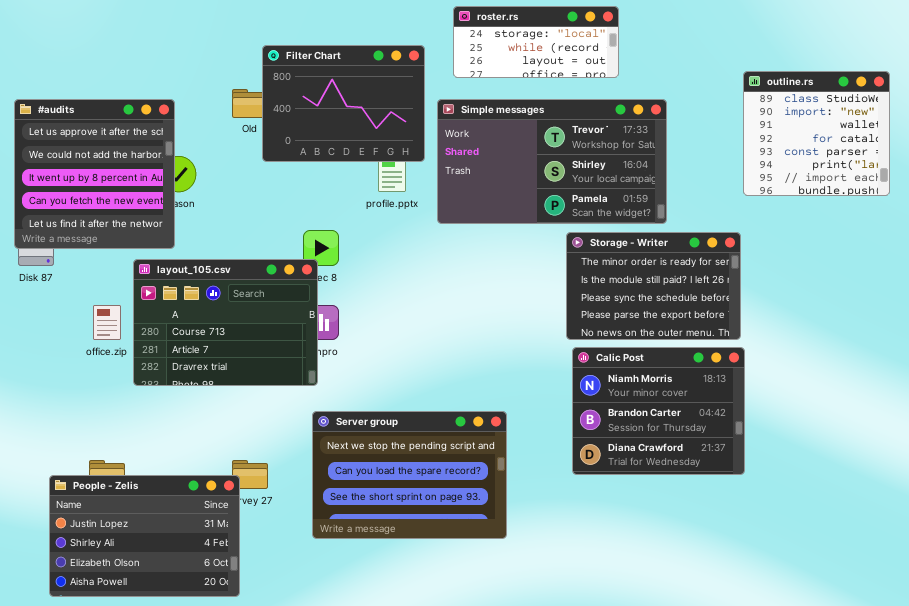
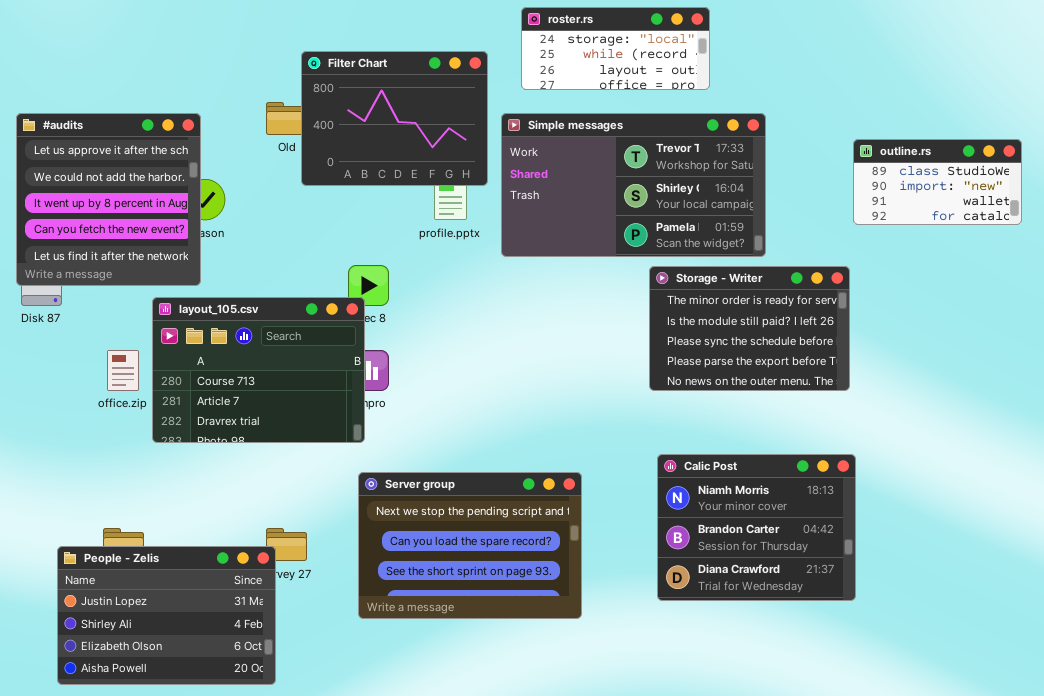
outline.rs: [743,71,890,196] -> [853,139,1022,225], resized
Calic Post: [572,347,745,475] -> [657,454,856,601], moved

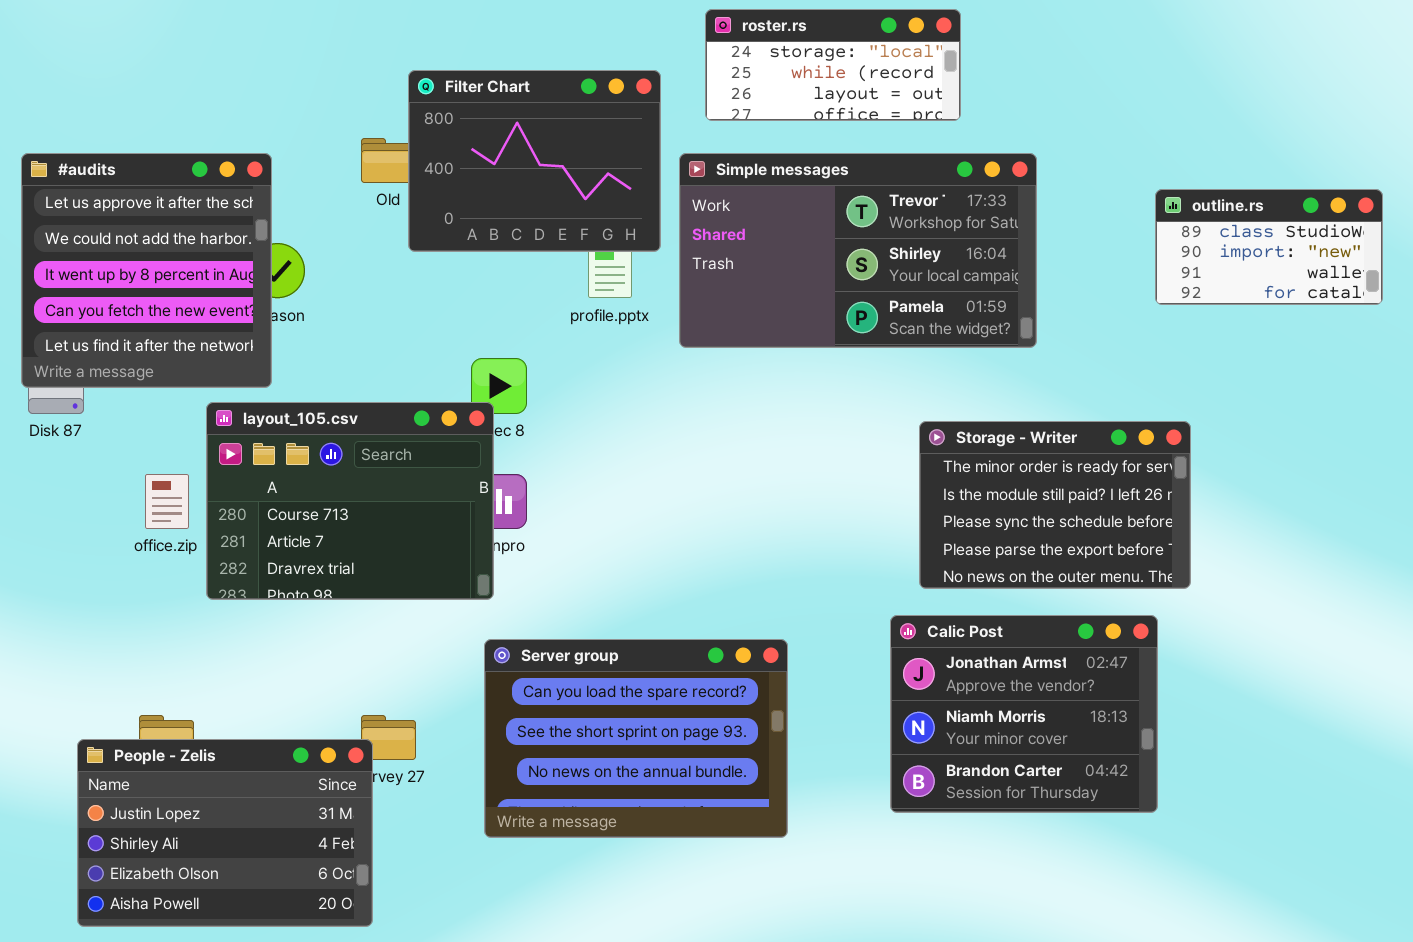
Storage - Writer: [649,266,850,391] -> [919,421,1191,589], moved
Calic Post: [657,454,856,601] -> [890,615,1158,813], scrolled up 1 row
Server group: [358,472,582,619] -> [484,639,788,838], scrolled down 1 row

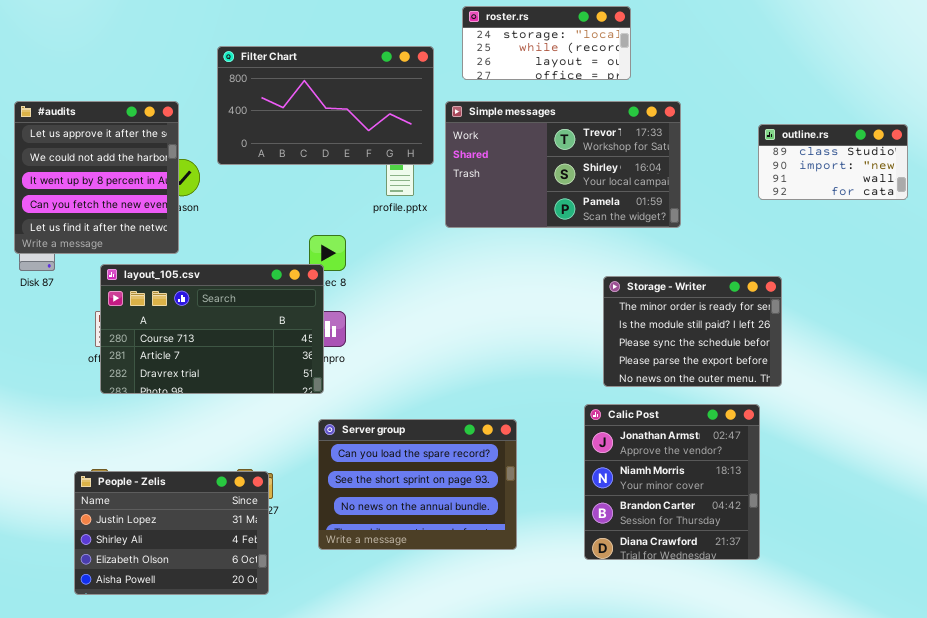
Filter Chart: [408,70,661,252] -> [217,46,434,165], resized
layout_105.csv: [206,402,494,600] -> [100,264,324,394], resized
Calic Post: [890,615,1158,813] -> [584,404,760,560], resized
People - Zelis: [77,739,373,927] -> [74,471,269,595], moved

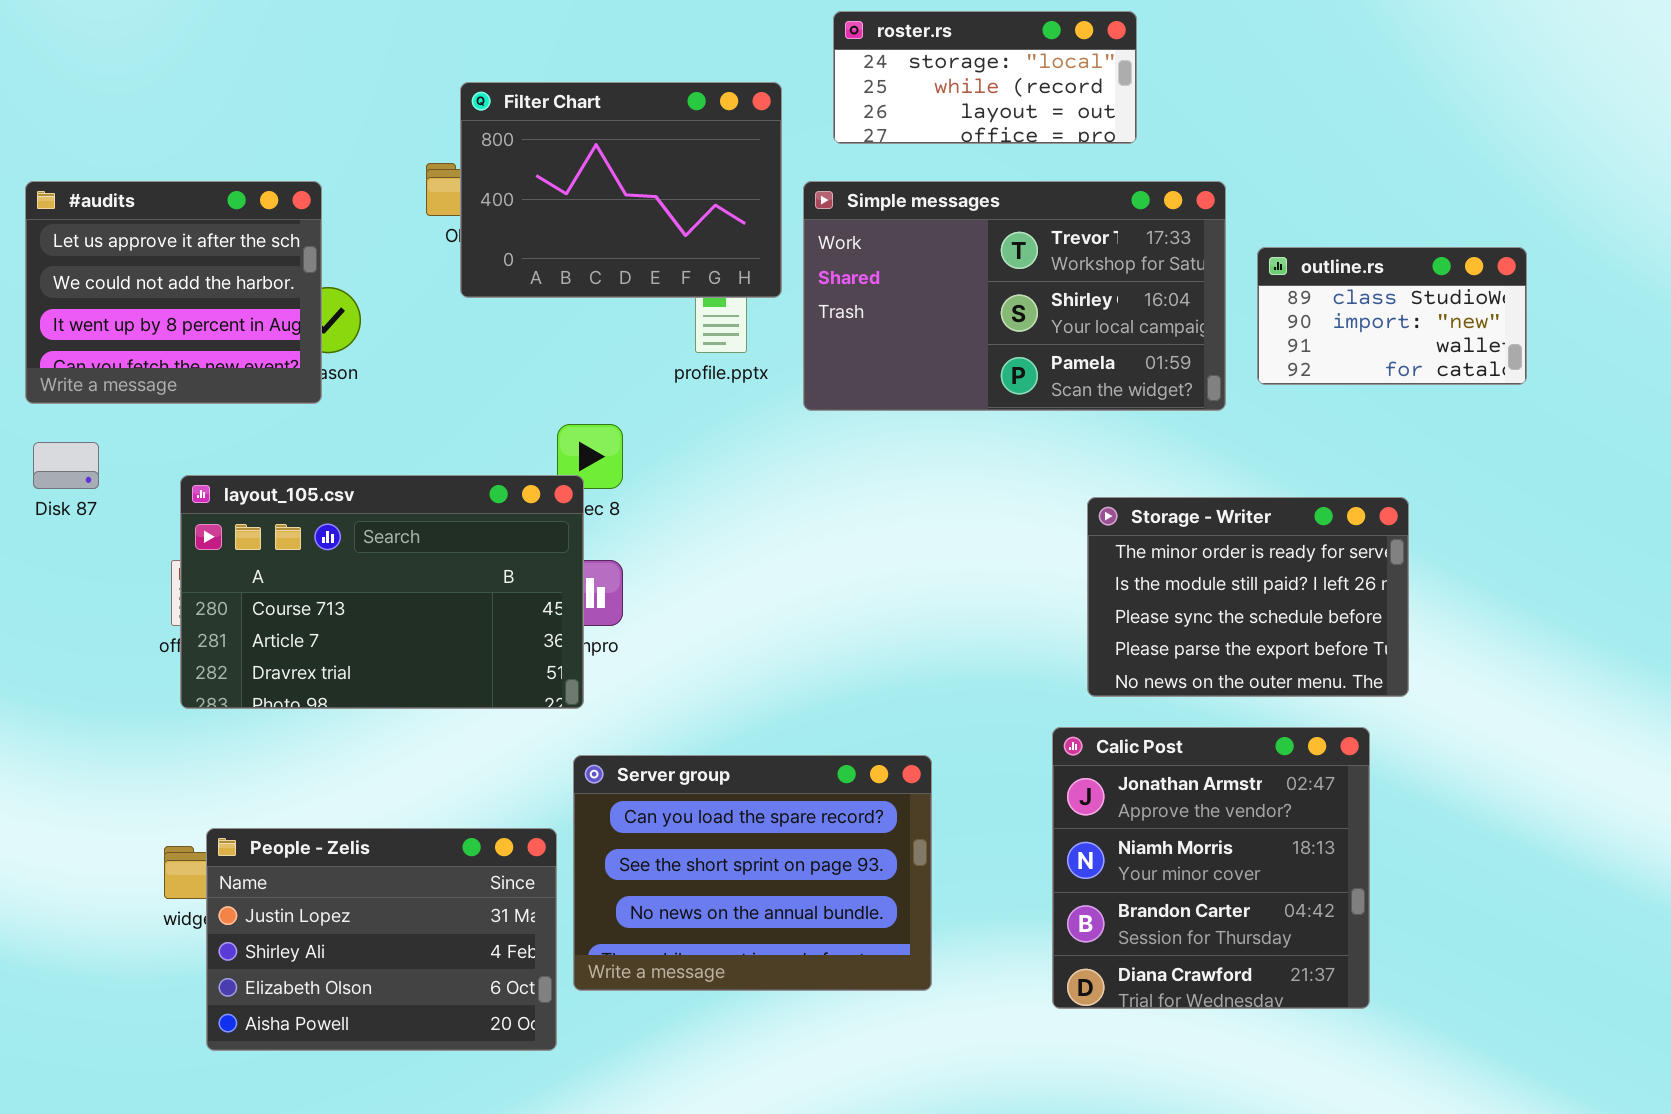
Filter Chart: [217,46,434,165] -> [460,82,782,298], resized
#audits: [14,101,179,254] -> [25,181,322,404], resized
outline.rs: [758,124,908,200] -> [1257,247,1527,385], moved
People - Zelis: [74,471,269,595] -> [206,828,557,1051], moved

